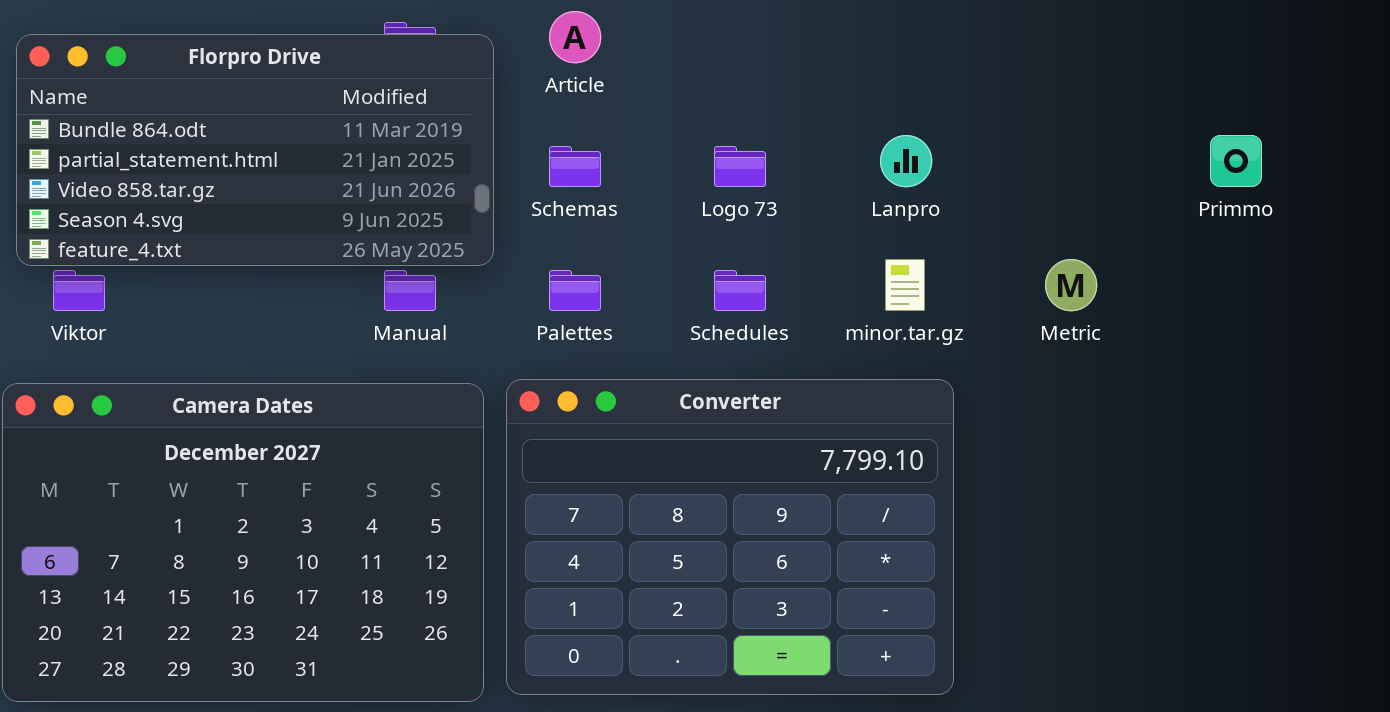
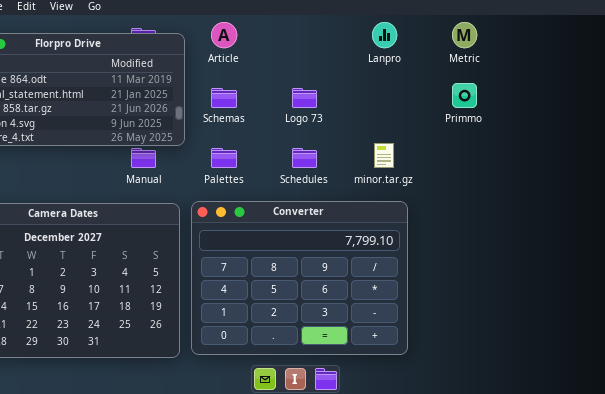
Lanpro: [880,135,932,187] -> [372,22,397,48], moved
Primmo: [1210,135,1262,187] -> [452,83,477,108], moved
Metric: [1045,259,1097,311] -> [452,22,477,48], moved

